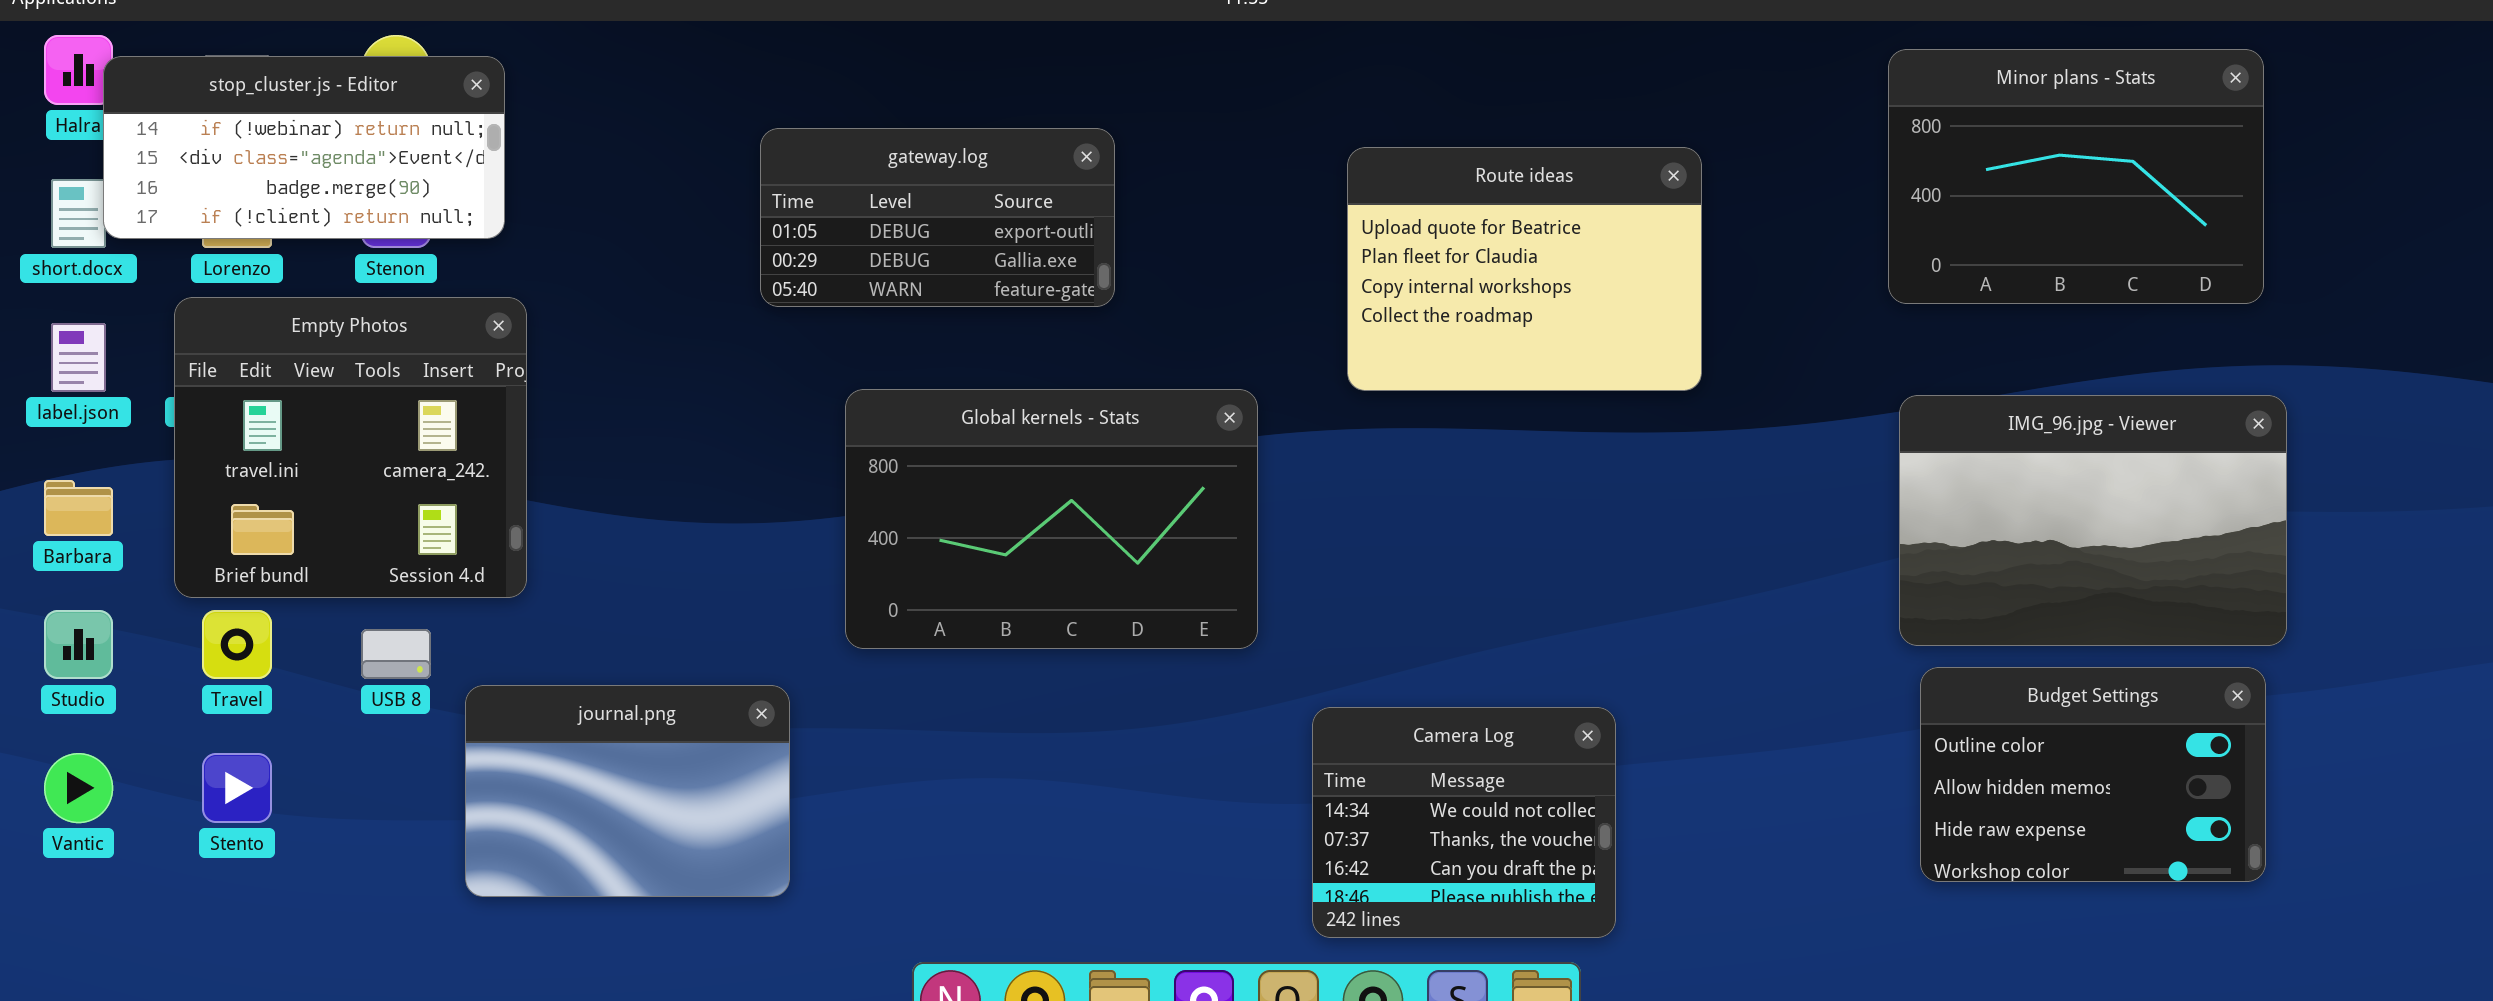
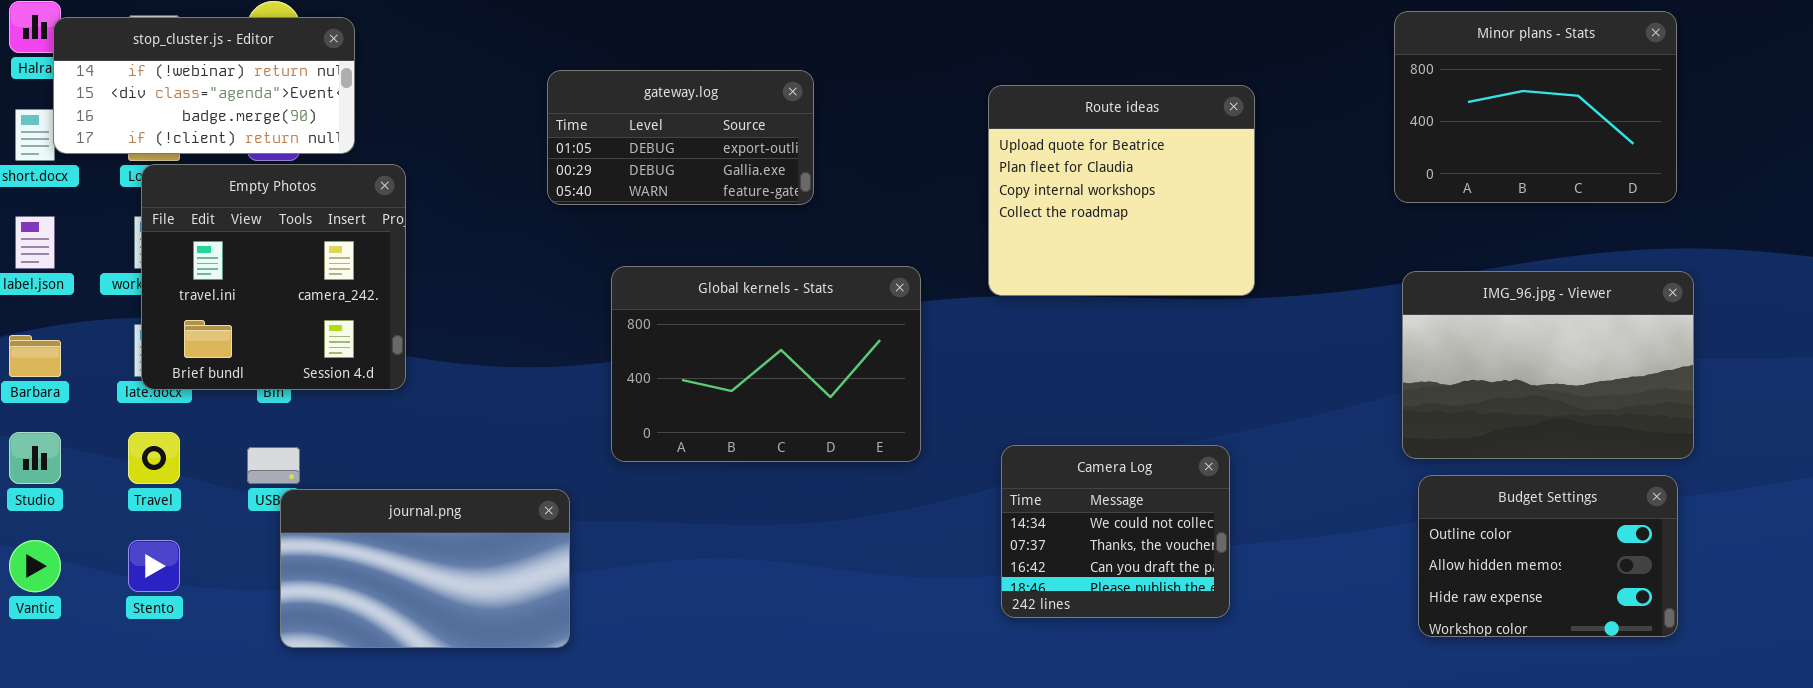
Route ideas: [1347,147,1702,391] -> [988,85,1255,296], resized
Empty Photos: [174,297,527,598] -> [141,164,406,390], moved
journal.png: [465,685,790,897] -> [280,489,570,648], resized
Camera Log: [1312,707,1616,938] -> [1001,445,1230,618], moved

